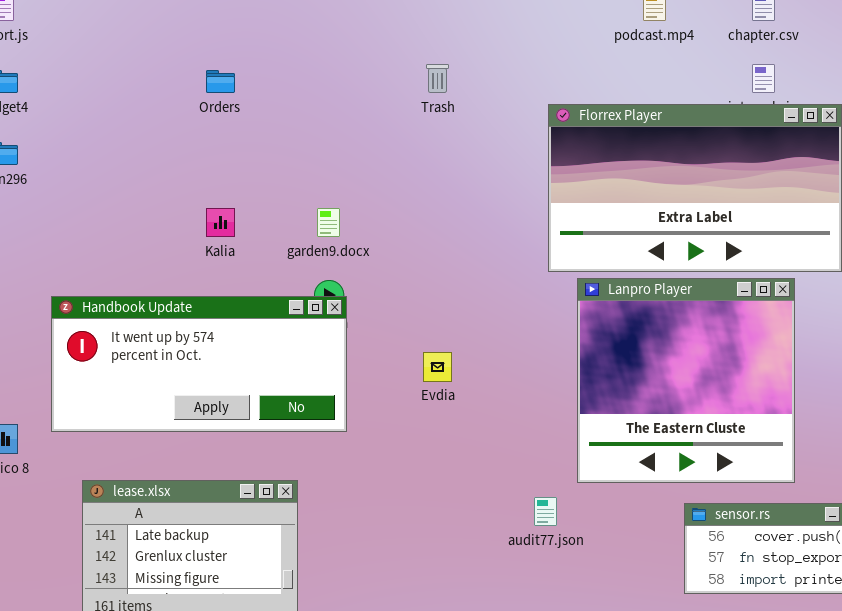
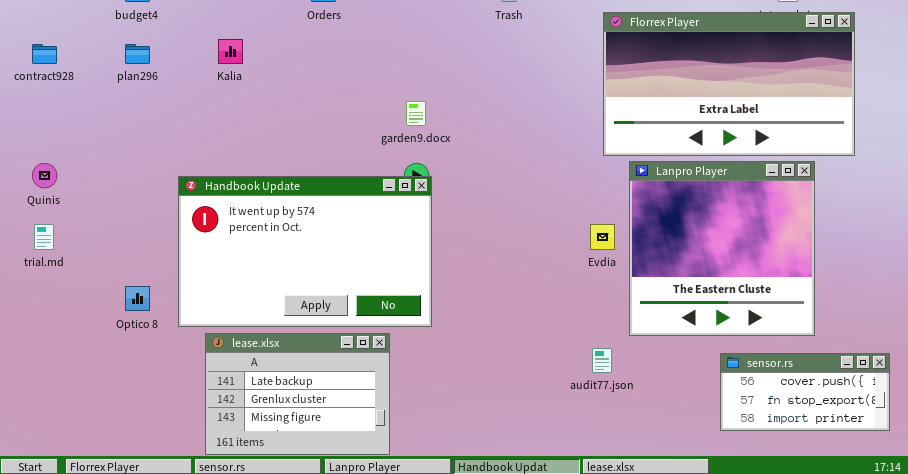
Kalia: [206,208,235,237] -> [218,39,243,64], moved
Handbook Update: [51,296,347,432] -> [178,176,432,327], resized
Evdia: [423,352,452,382] -> [590,224,615,250], moved

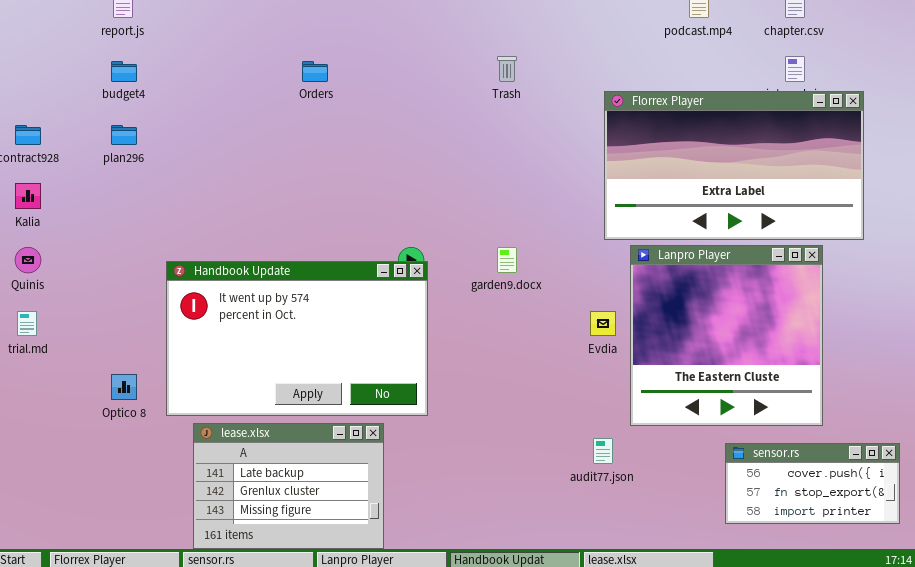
Kalia: [218,39,243,64] -> [15,183,41,209], moved
garden9.docx: [406,101,426,126] -> [497,247,517,273], moved

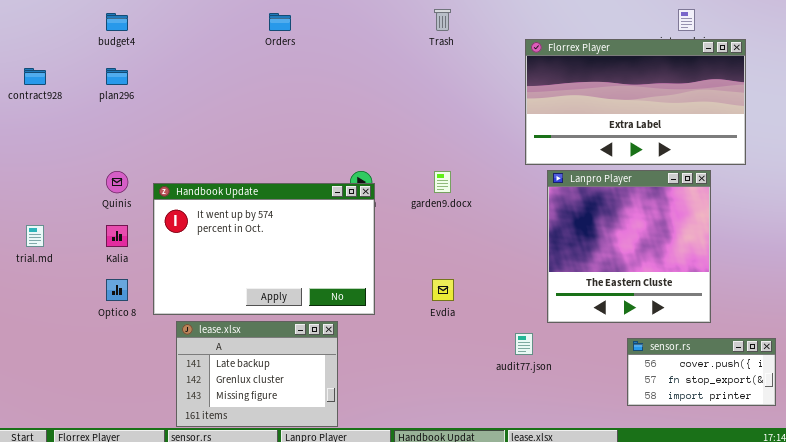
Kalia: [15,183,41,209] -> [106,225,128,247], moved
Quinis: [15,247,41,273] -> [106,171,128,193], moved
Evdia: [590,311,616,336] -> [432,279,454,301], moved

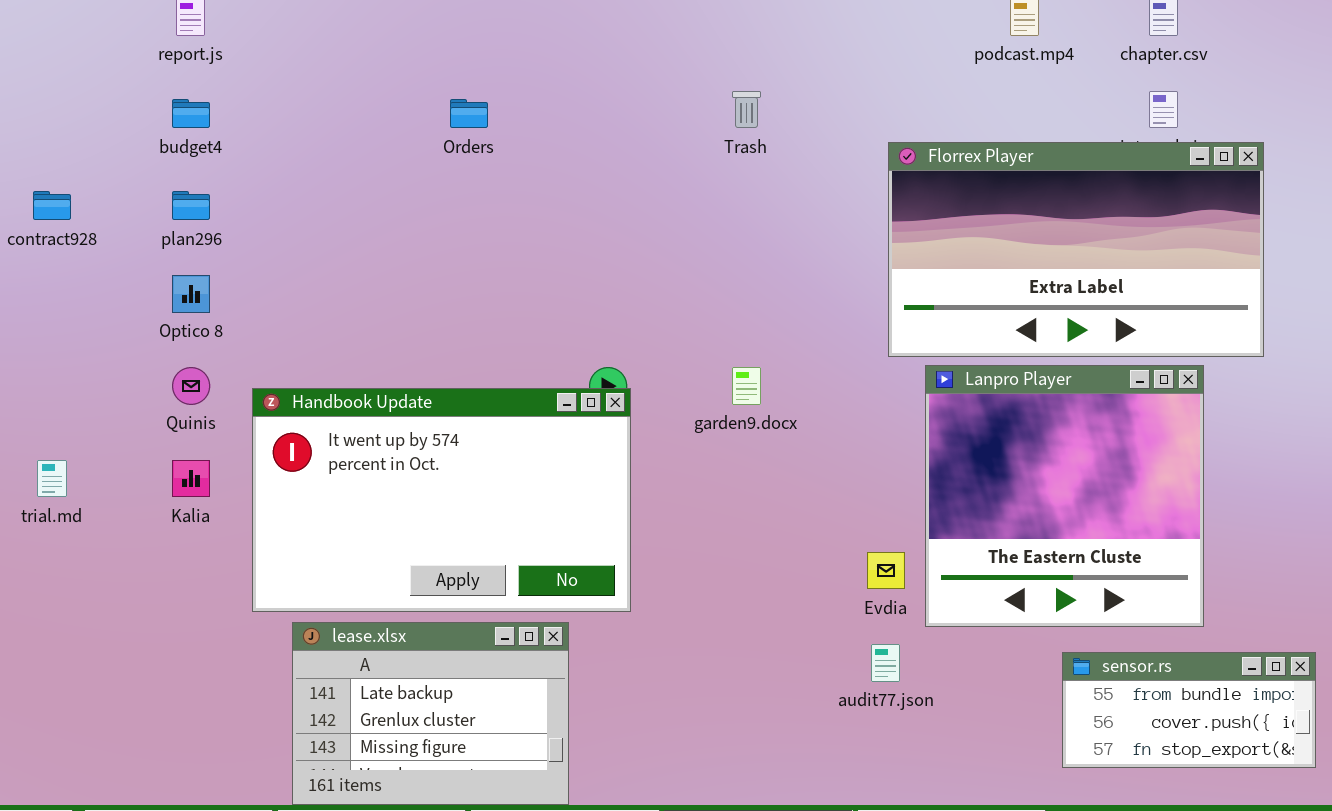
Optico 8: [106,279,128,301] -> [172,275,210,313], moved
Evdia: [432,279,454,301] -> [867,552,905,589], moved
sensor.rs: [627,338,776,406] -> [1062,652,1316,768], scrolled up 1 row

